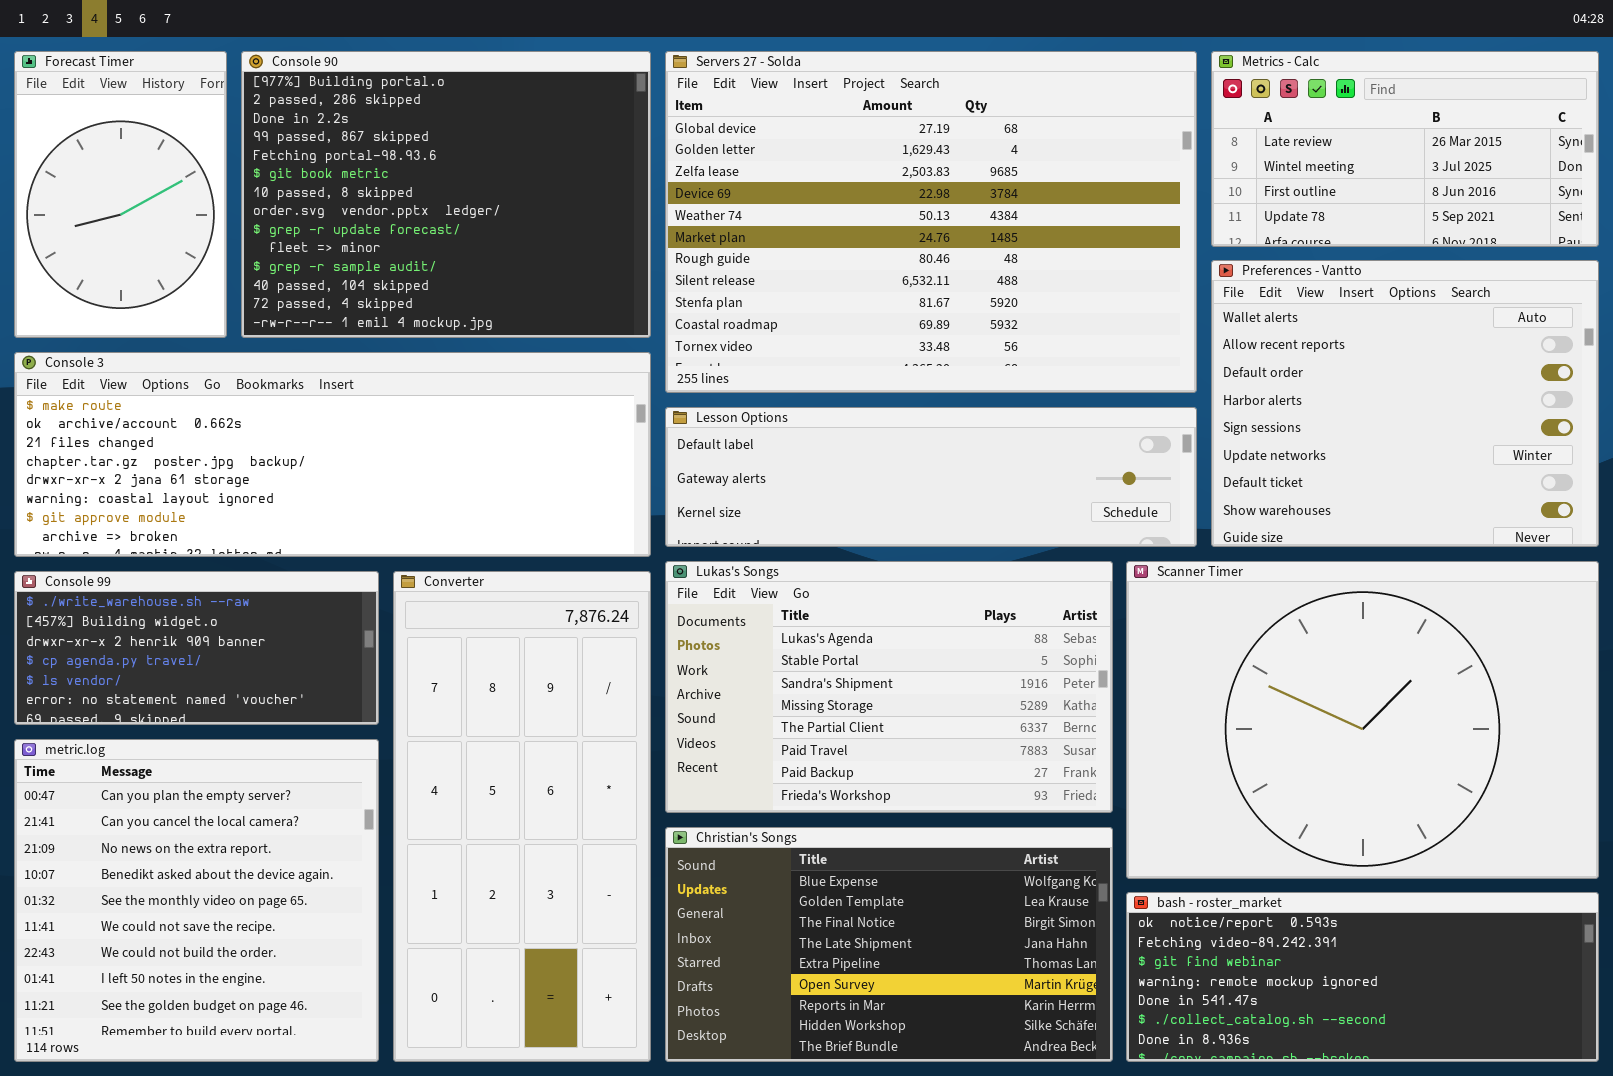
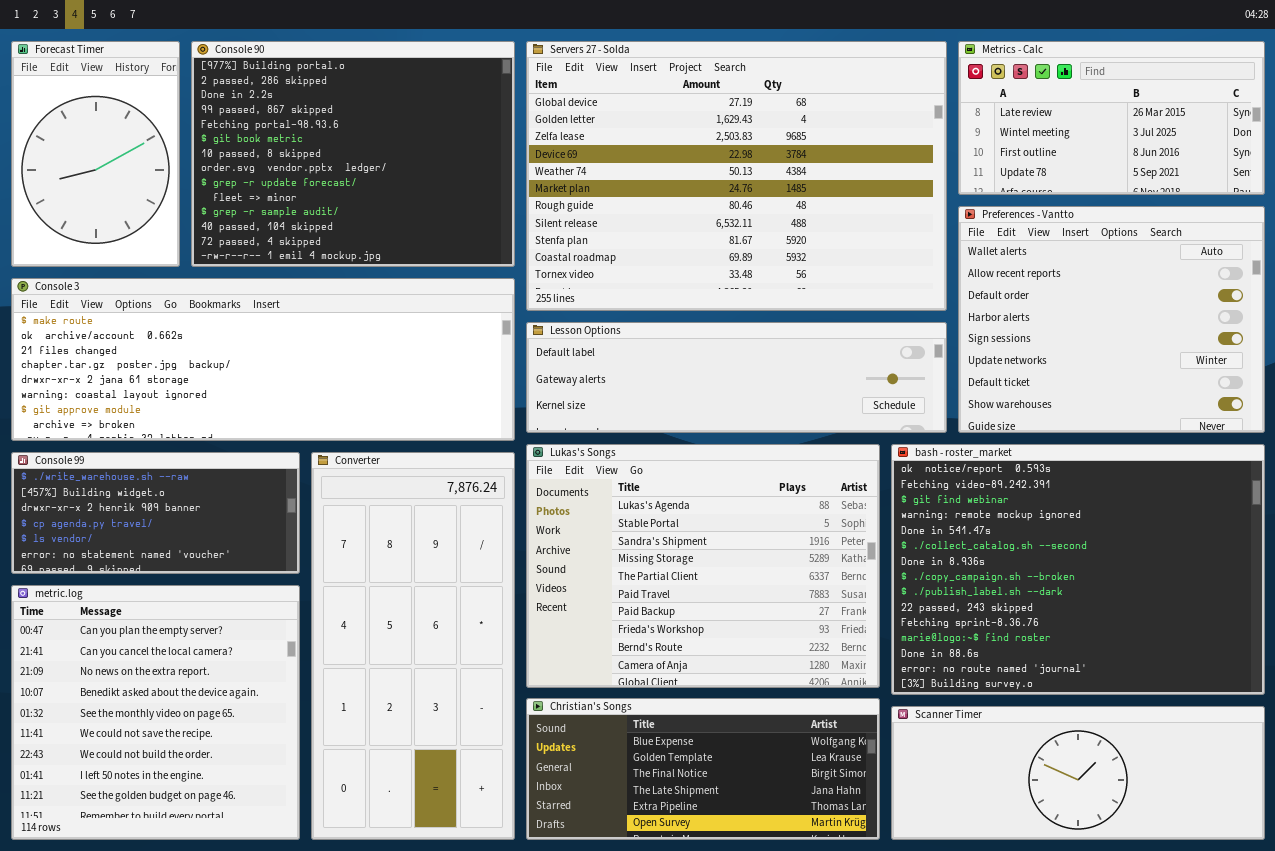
Lukas's Songs: [665,561,1113,813] -> [526,444,880,688], resized
Scanner Timer: [1126,561,1599,879] -> [891,706,1265,840], moved, resized
Christian's Songs: [665,827,1113,1062] -> [526,698,880,840], resized
bash - roster_market: [1126,892,1599,1062] -> [891,444,1265,695], moved, resized

